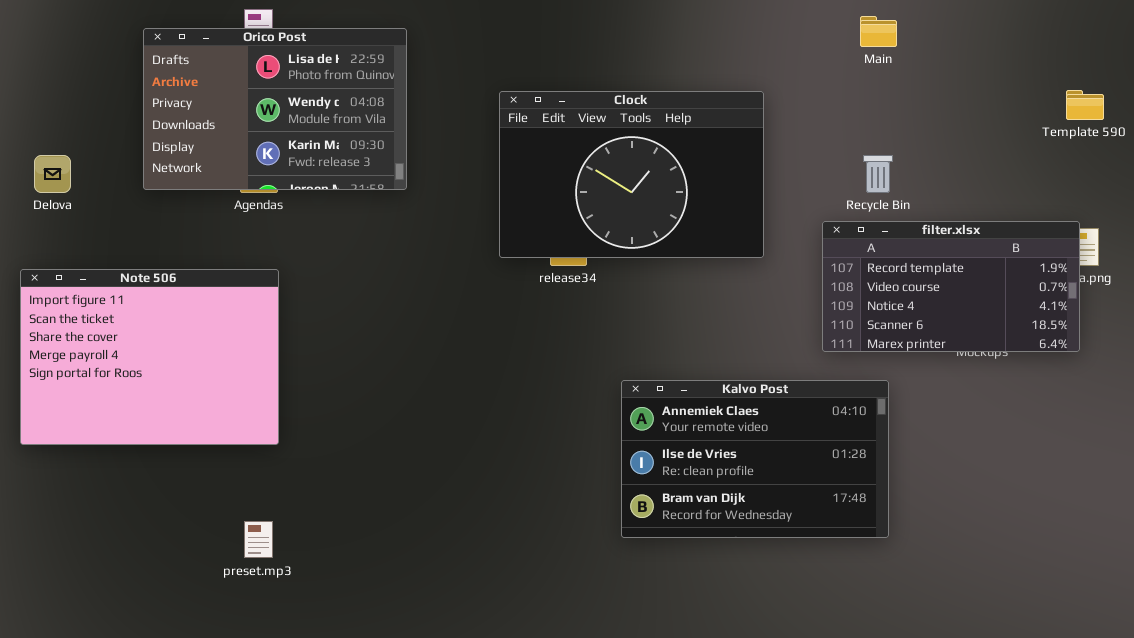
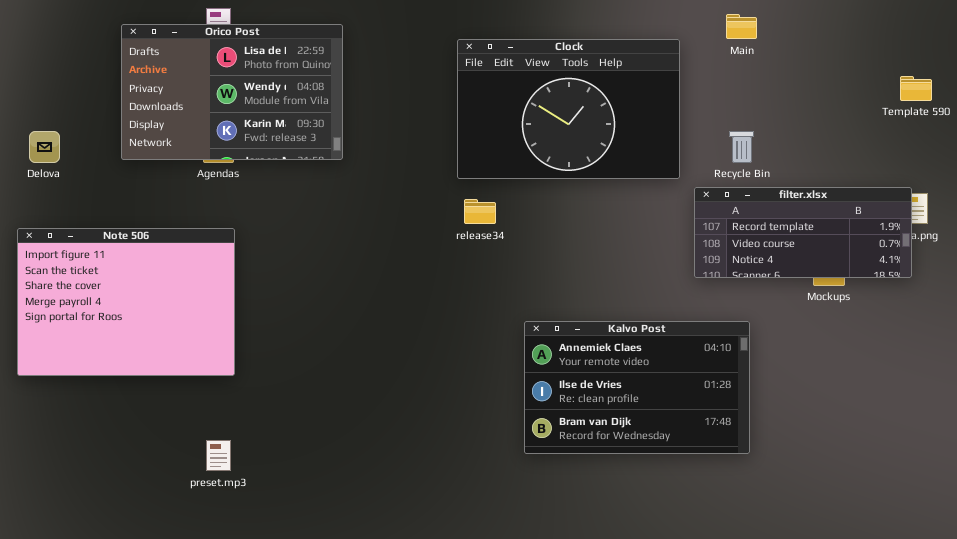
Clock: [499,91,764,258] -> [457,39,680,179], moved
filter.xlsx: [822,221,1080,352] -> [694,187,912,278], resized

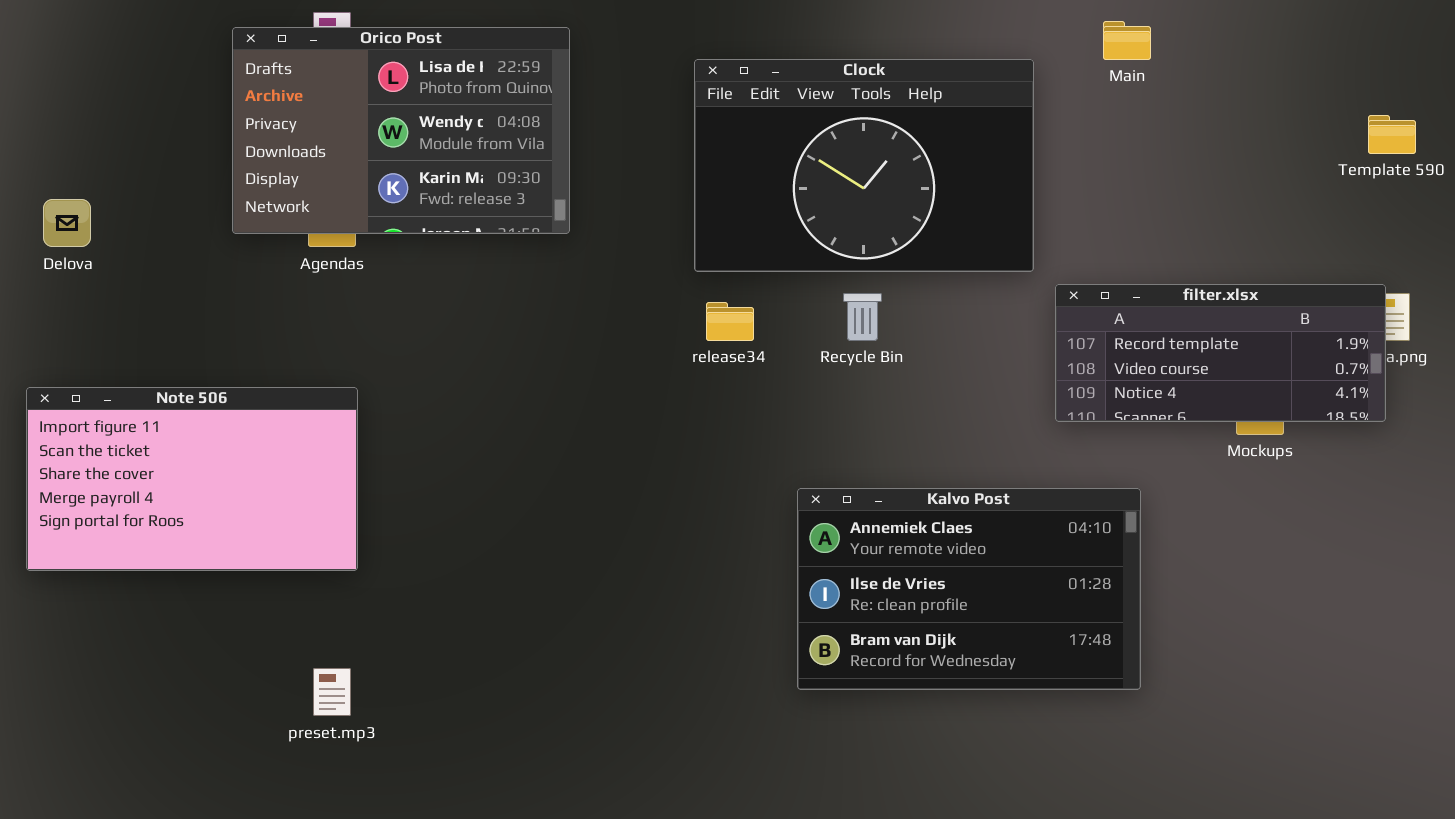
Orico Post: [121,24,343,160] -> [232,27,570,234], moved
Recycle Bin: [729,131,754,163] -> [843,293,882,341], moved
Note 506: [17,228,235,376] -> [26,387,358,571], resized

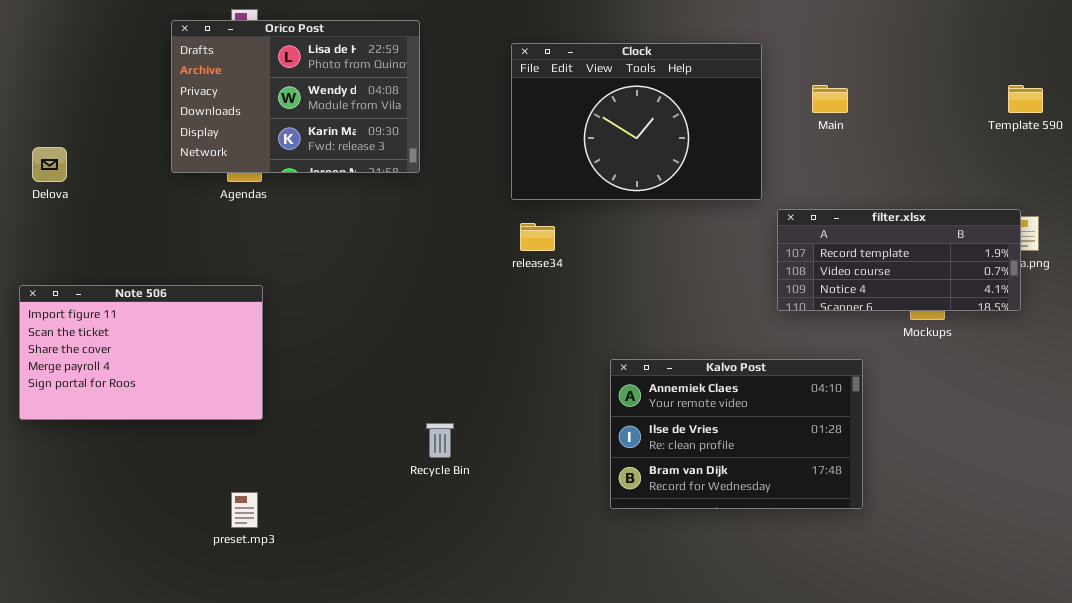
Main: [1103,21,1151,60] -> [812,85,848,113], moved
Recycle Bin: [843,293,882,341] -> [426,423,454,458], moved
Kalvo Post: [797,488,1141,690] -> [610,359,863,509], moved

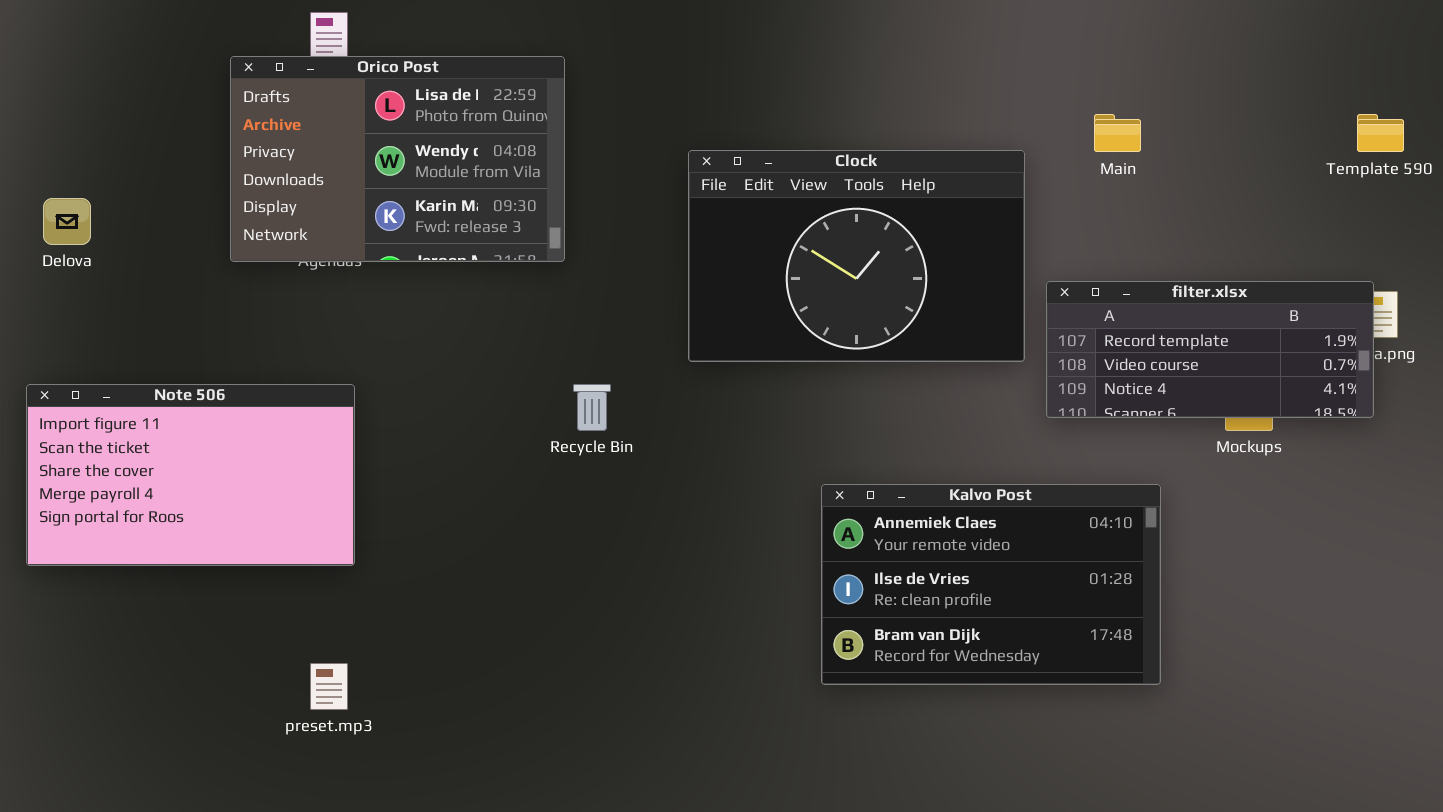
Orico Post: [171,20,420,173] -> [230,56,565,262], moved
Clock: [511,43,762,200] -> [688,150,1025,362], moved
Recycle Bin: [426,423,454,458] -> [573,384,611,431], moved

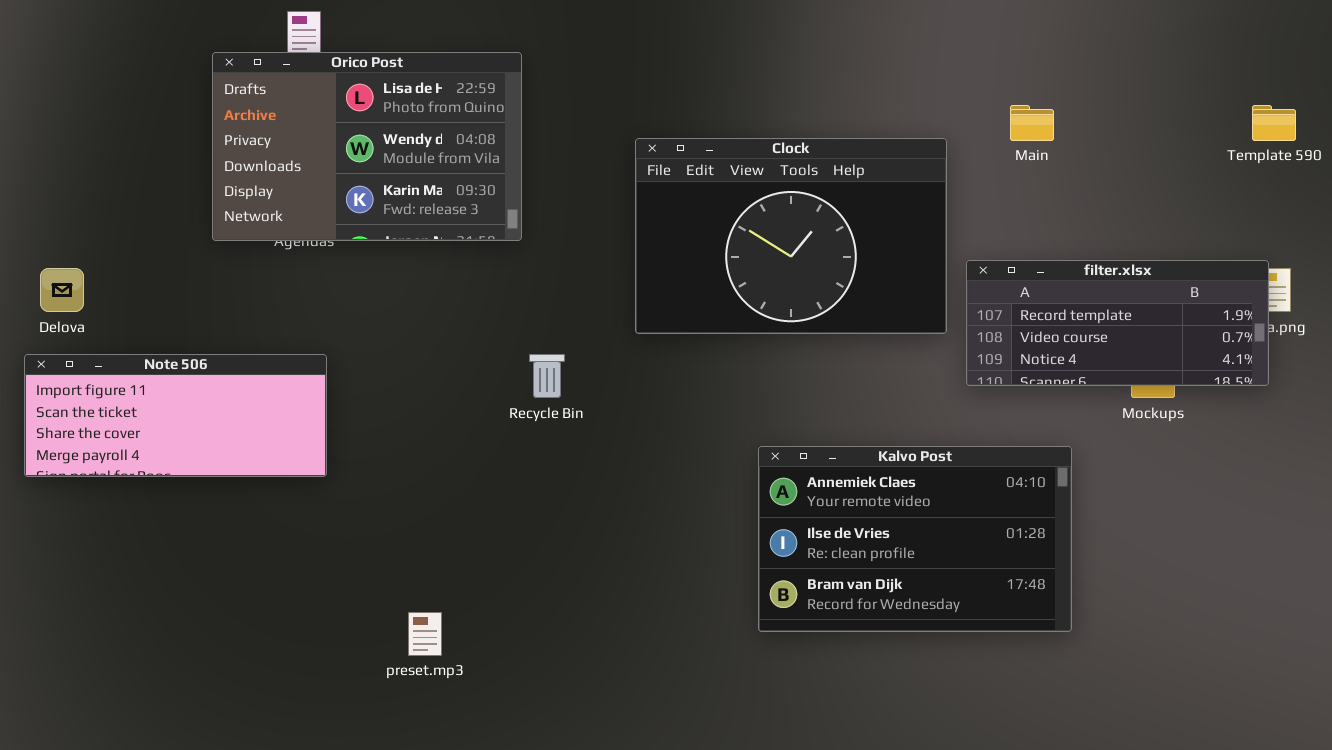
Delova: [43,198,91,245] -> [40,268,84,312], moved
Note 506: [26,384,355,566] -> [24,354,327,477], resized
preset.mp3: [310,663,348,710] -> [408,612,442,656], moved

